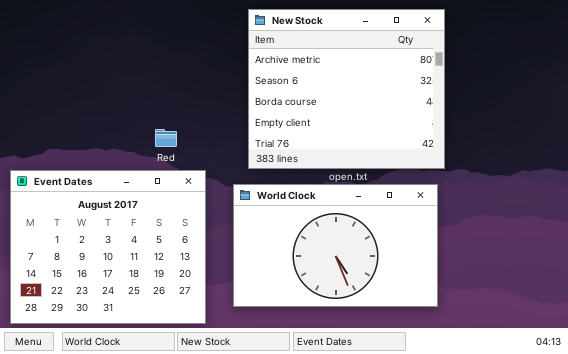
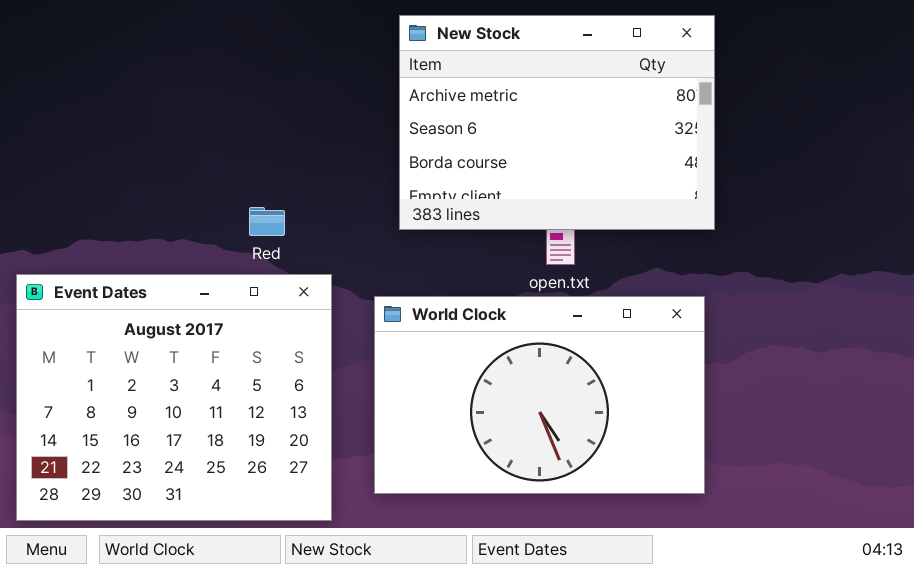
New Stock: [248,9,445,169] -> [399,15,715,230], resized

